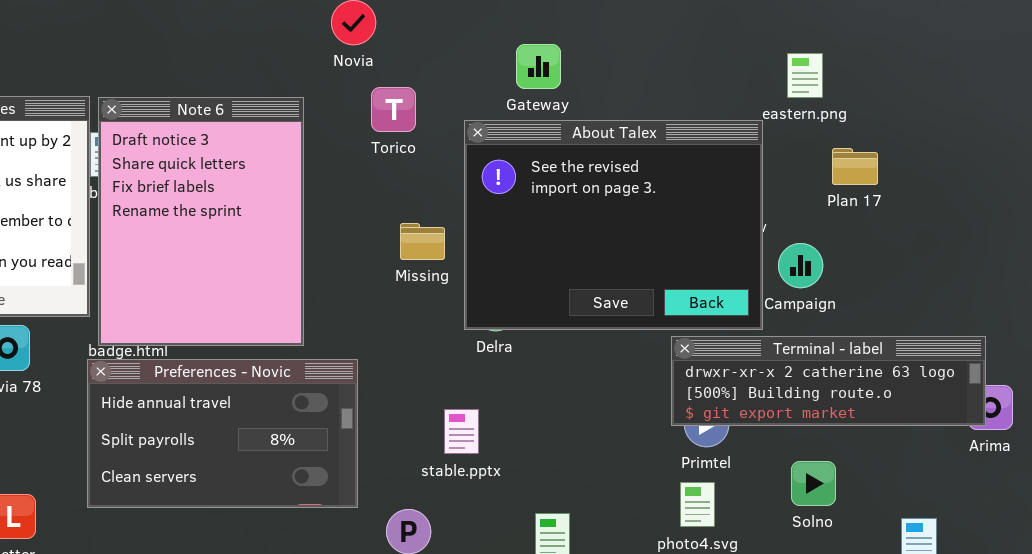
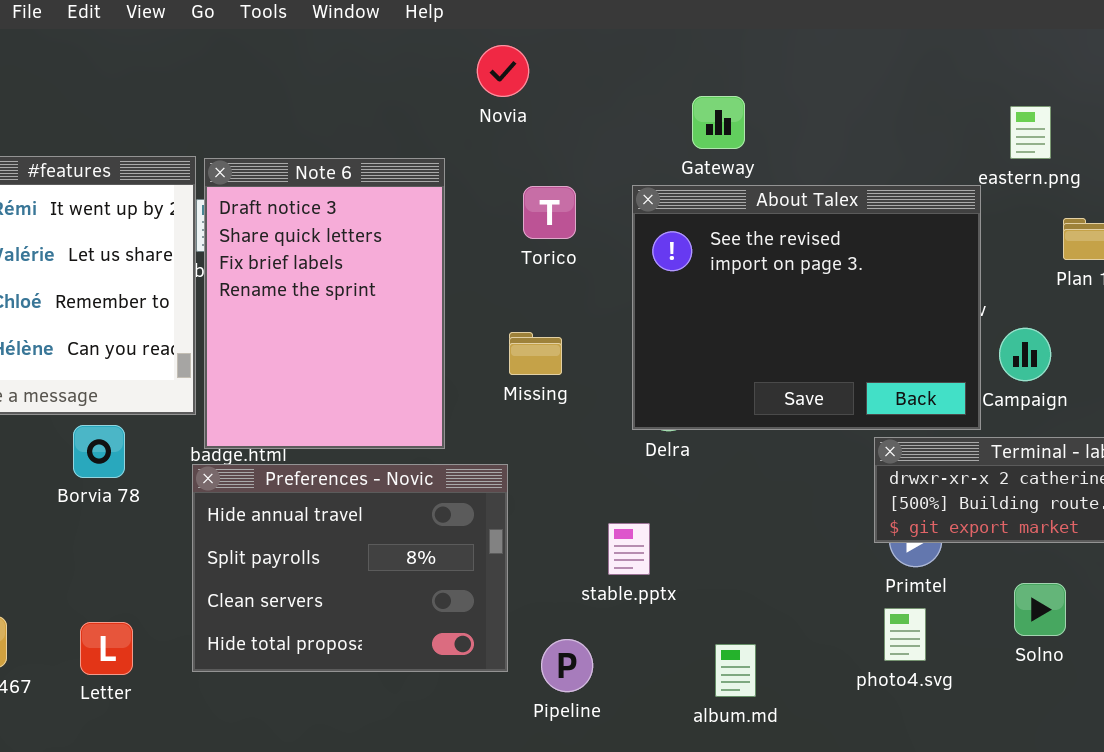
Torico: [371,87,416,132] -> [523,186,576,239], moved
Missing: [400,223,445,260] -> [509,332,562,375], moved
Preferences - Novic: [87,359,358,508] -> [192,464,508,672], resized

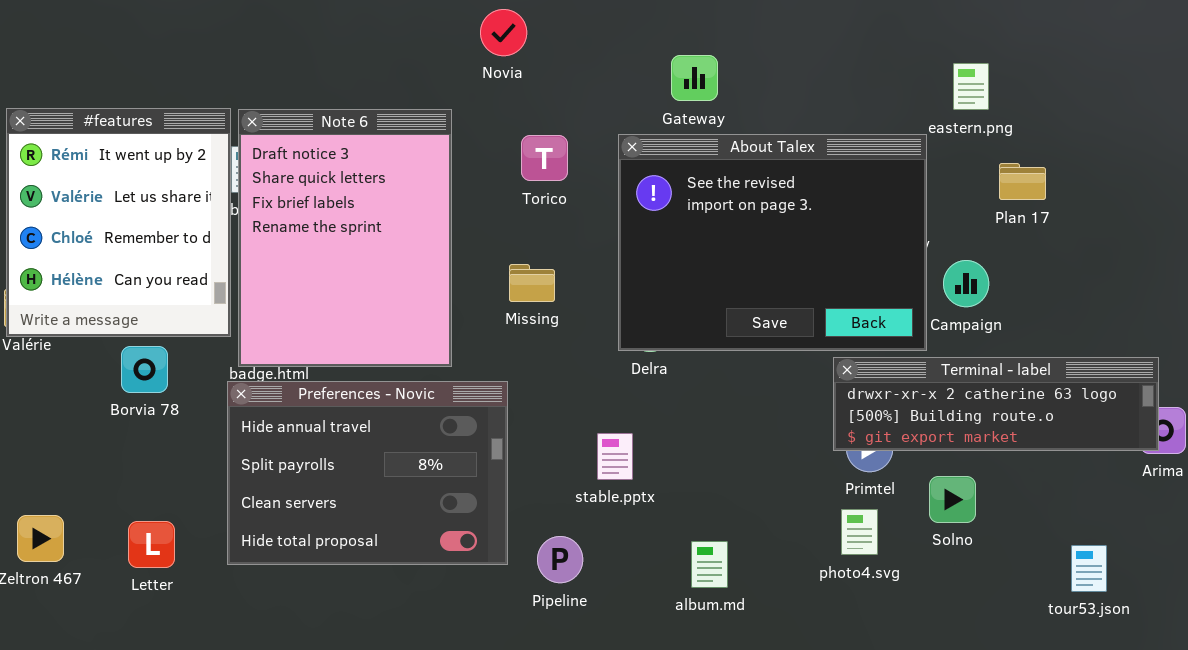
Solno: [1014,583,1066,636] -> [929,476,976,523], moved

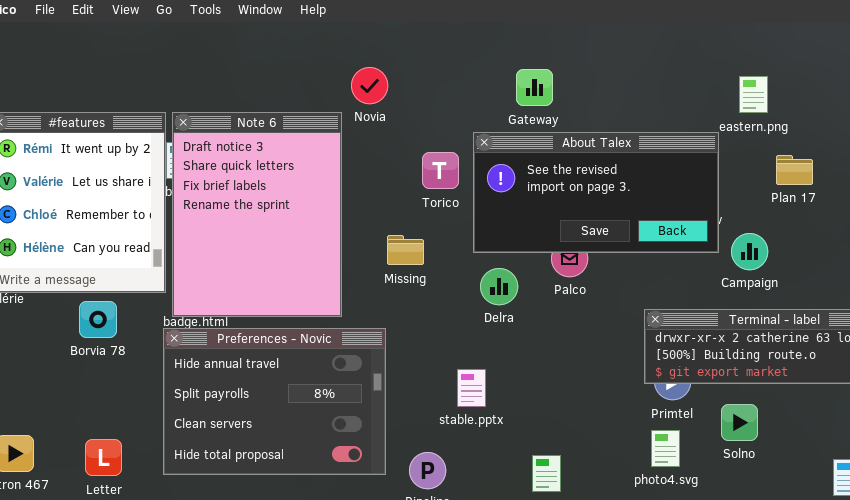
Novia: [480,9,527,56] -> [351,67,388,104], moved
About Talex: [618,134,927,351] -> [473,132,719,253], resized
Torico: [521,135,568,181] -> [422,152,459,189], moved

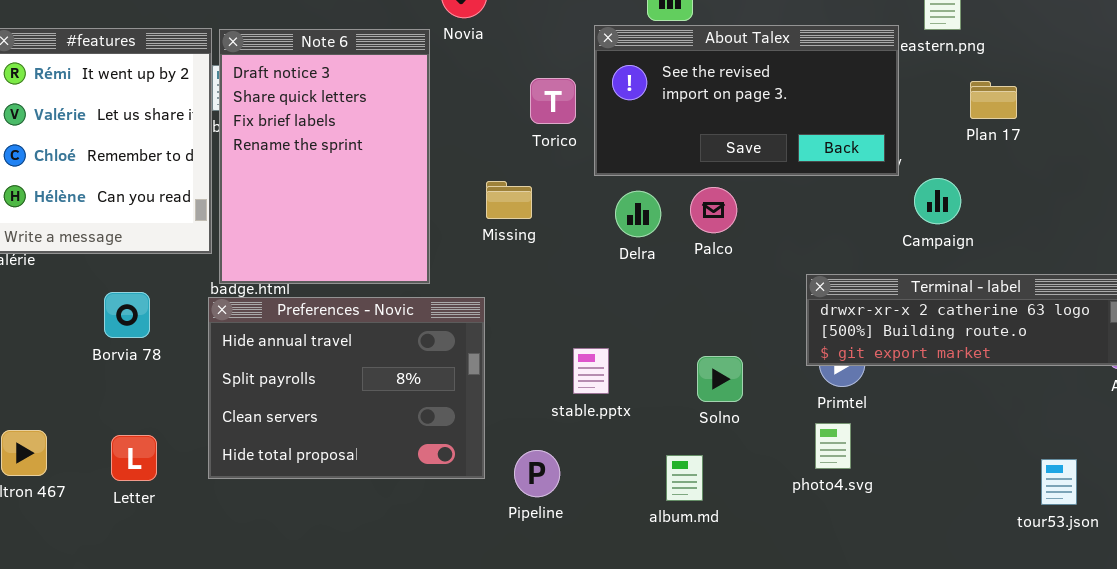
About Talex: [473,132,719,253] -> [594,25,899,176], moved
Delra: [480,268,518,305] -> [615,191,661,237], moved
Borvia 78: [79,301,117,338] -> [104,292,150,338], moved
Solno: [721,404,758,441] -> [697,356,743,402], moved

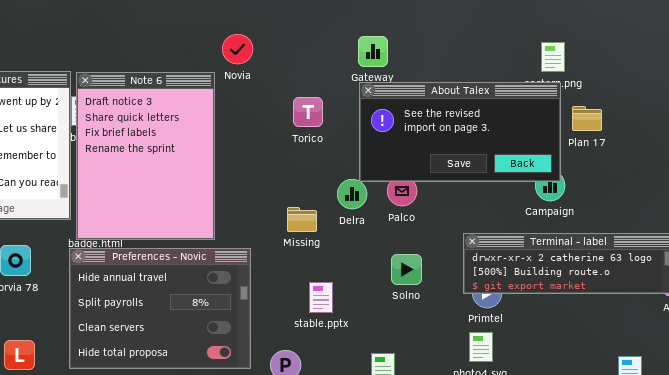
About Talex: [594,25,899,176] -> [359,82,561,182], moved
Torico: [530,78,576,124] -> [293,97,323,127], moved
Missing: [486,181,532,219] -> [287,207,317,232], moved
Solno: [697,356,743,402] -> [391,254,422,285], moved

